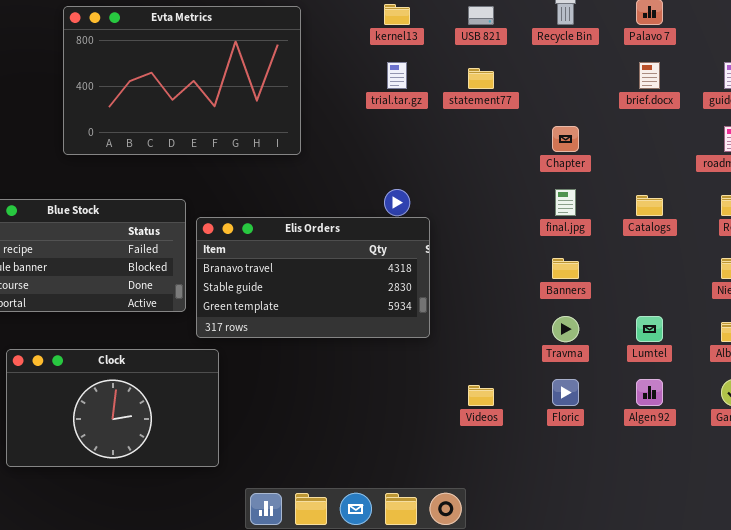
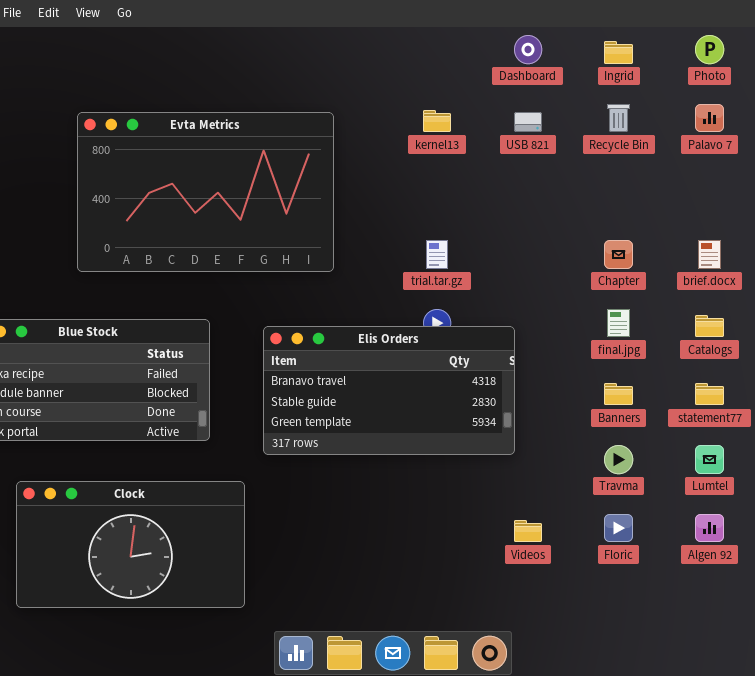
trial.tar.gz: [387,62,407,89] -> [426,240,448,269], moved
brief.docx: [639,62,660,89] -> [698,240,721,269], moved
statement77: [468,68,494,89] -> [695,383,724,405], moved
Elis Orders: [196,217,430,338] -> [263,326,515,455], moved

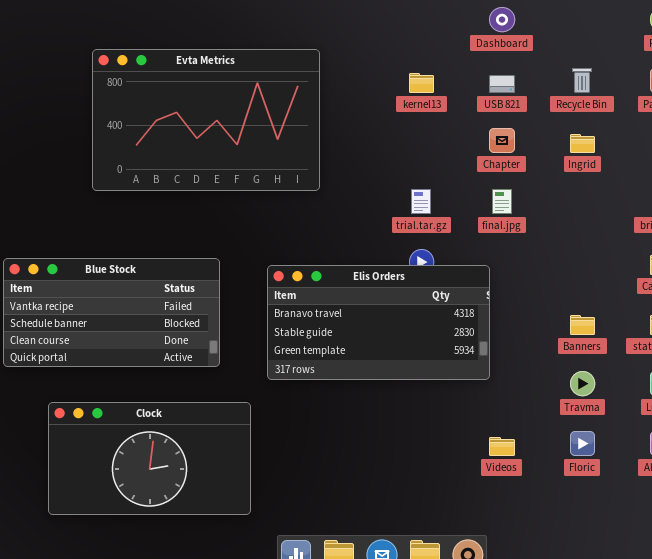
Ingrid: [604,41,633,64] -> [570,134,595,153], moved
Evta Metrics: [77,112,334,272] -> [92,49,320,191], moved
Chapter: [604,240,633,269] -> [489,128,515,153], moved
final.jpg: [607,309,630,337] -> [492,189,512,214], moved

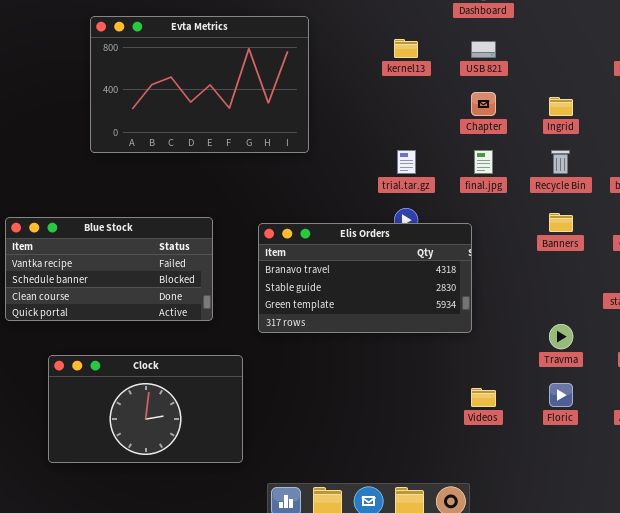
Recycle Bin: [572,68,592,93] -> [551,150,570,174], moved
Banners: [570,315,595,335] -> [549,213,573,232], moved

